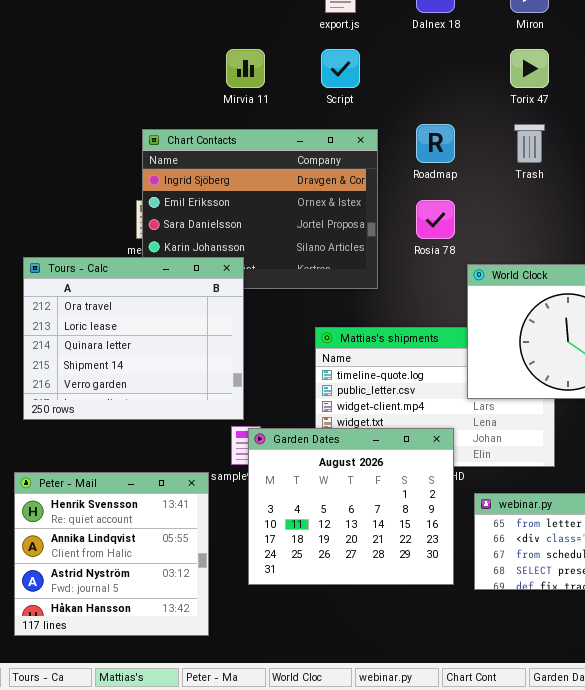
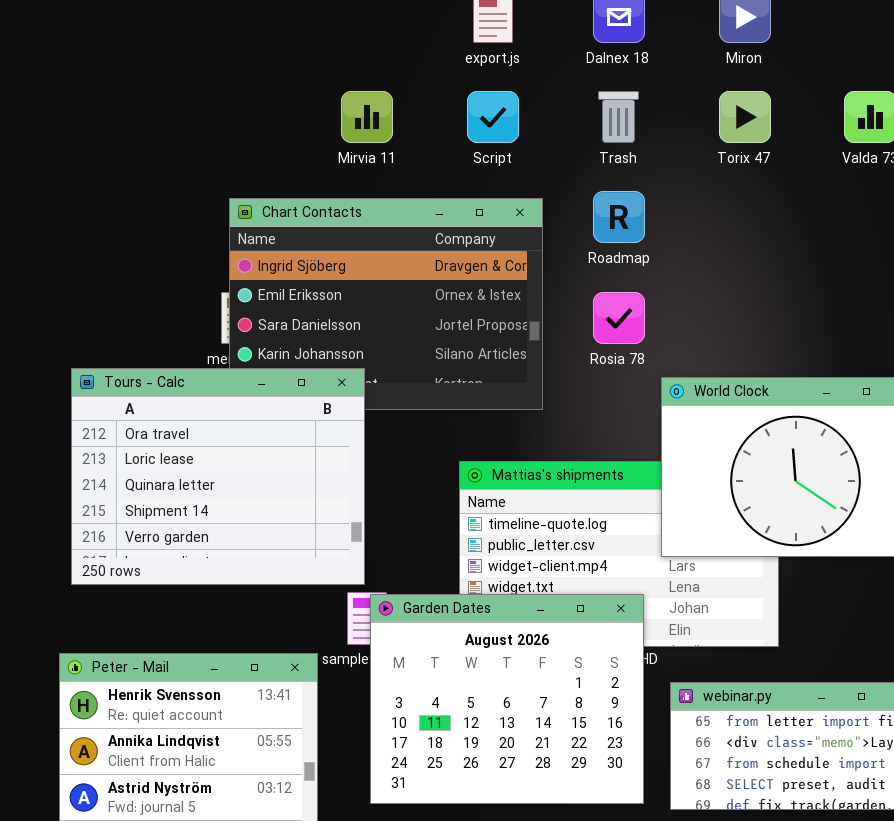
Trash: [514,124,545,163] -> [598,91,639,143], moved

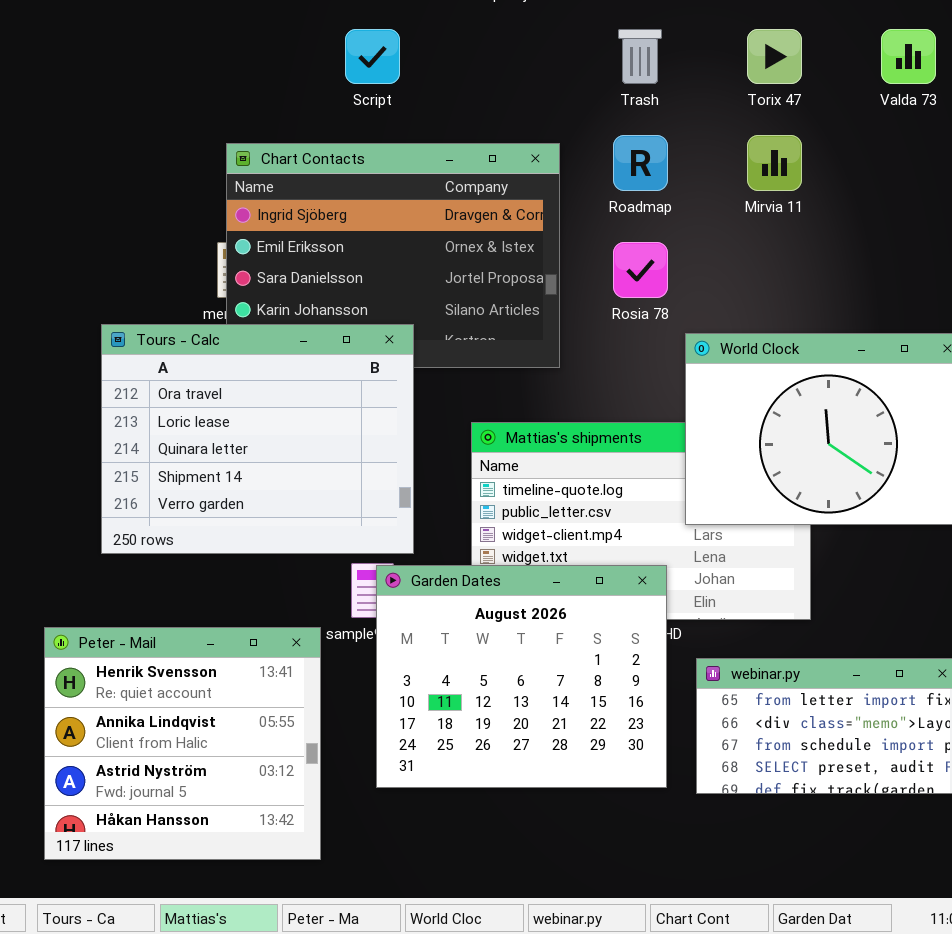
Mirvia 11: [341,91,393,143] -> [747,135,802,191], moved
Script: [467,91,519,143] -> [345,29,400,84], moved
Tours - Calc: [71,368,365,585] -> [101,324,414,554], moved

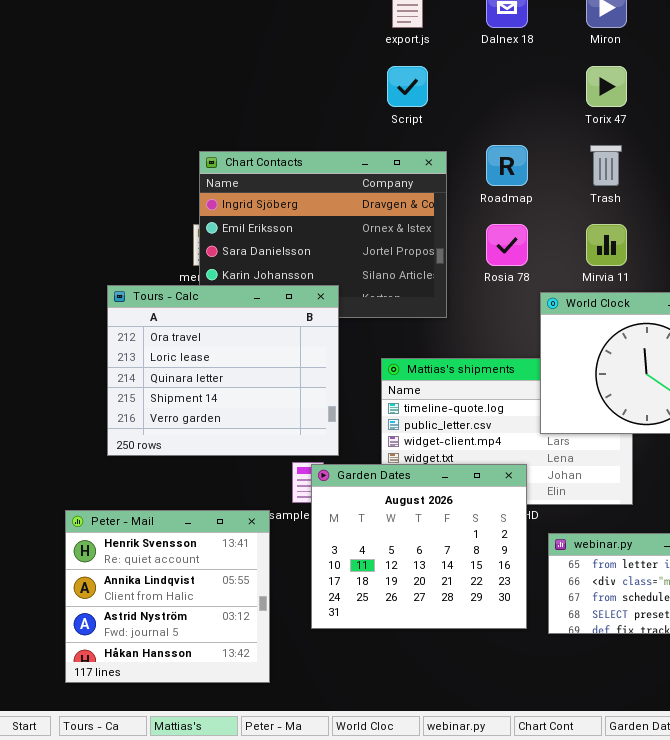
Script: [345,29,400,84] -> [387,66,428,107], moved
Trash: [618,29,662,84] -> [590,145,622,186], moved
Mirvia 11: [747,135,802,191] -> [586,224,627,266], moved

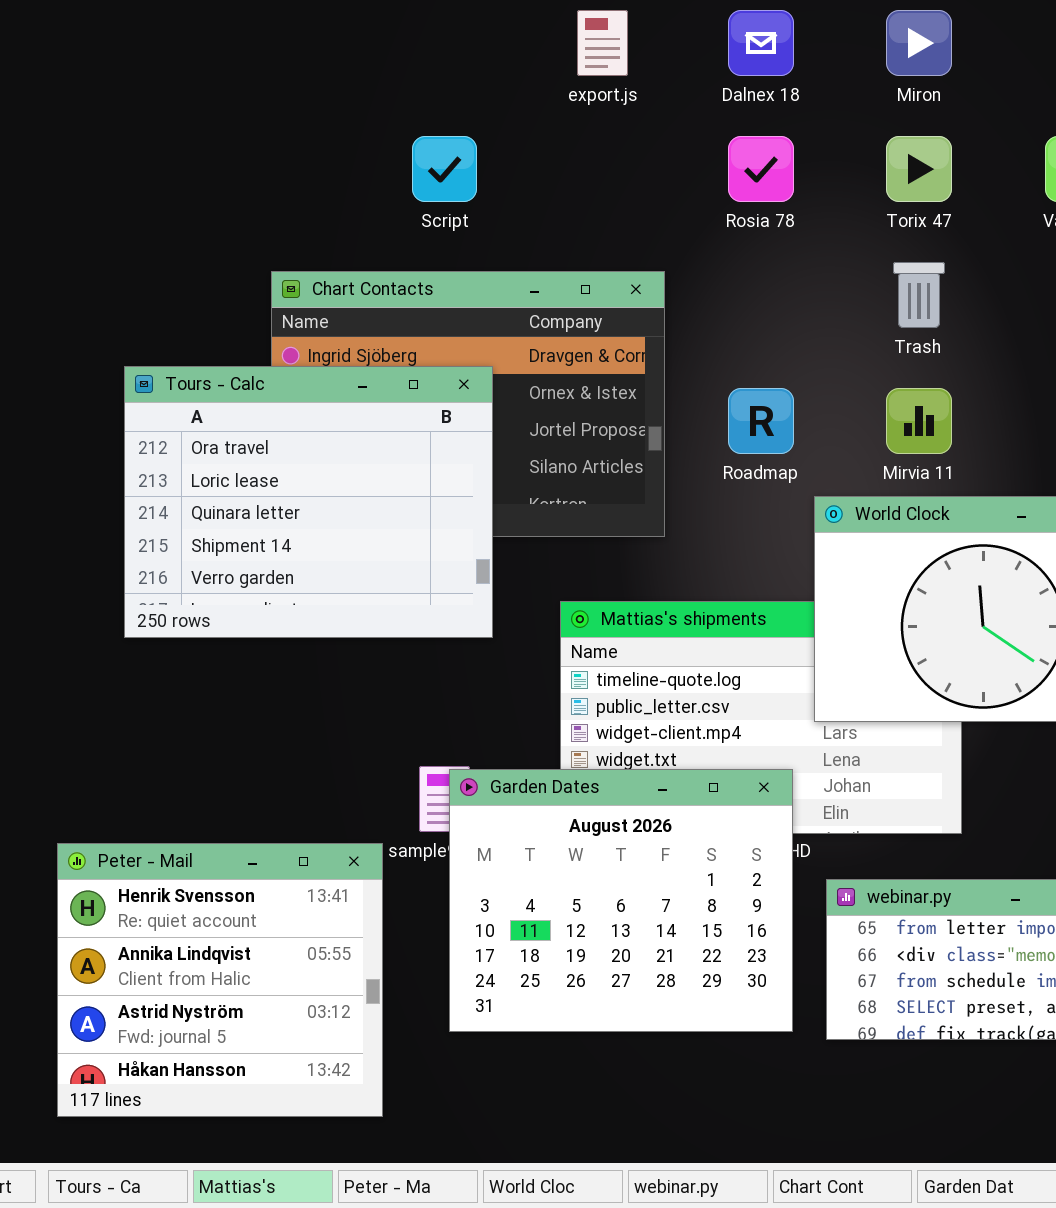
Script: [387,66,428,107] -> [412,136,477,202], moved
Roadmap: [486,145,528,186] -> [728,388,794,454], moved
Rosia 78: [486,224,528,266] -> [728,136,794,202], moved
Tours - Calc: [107,285,339,456] -> [124,366,493,638], moved

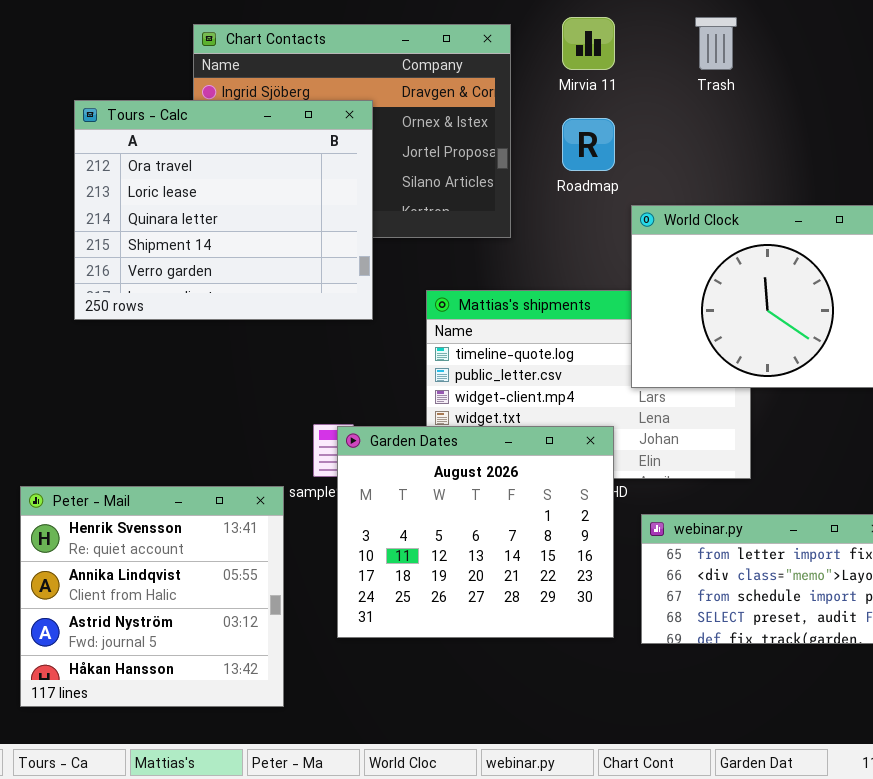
Mirvia 11: [886,388,952,454] -> [562,17,615,70], moved

